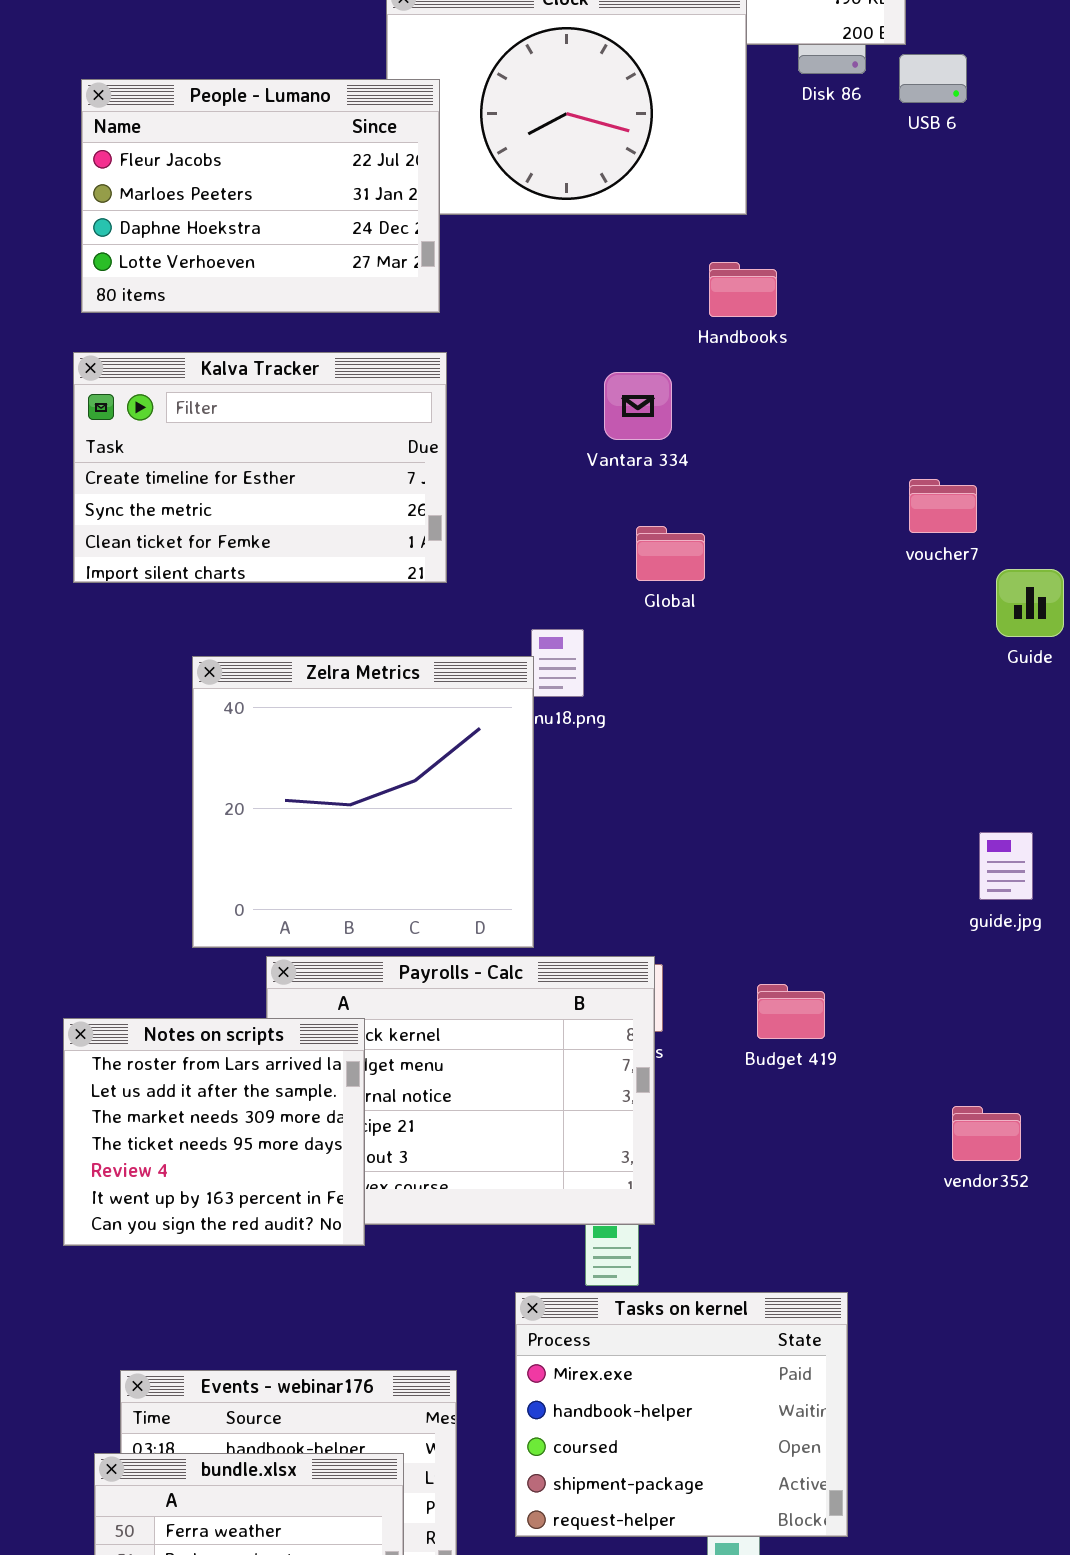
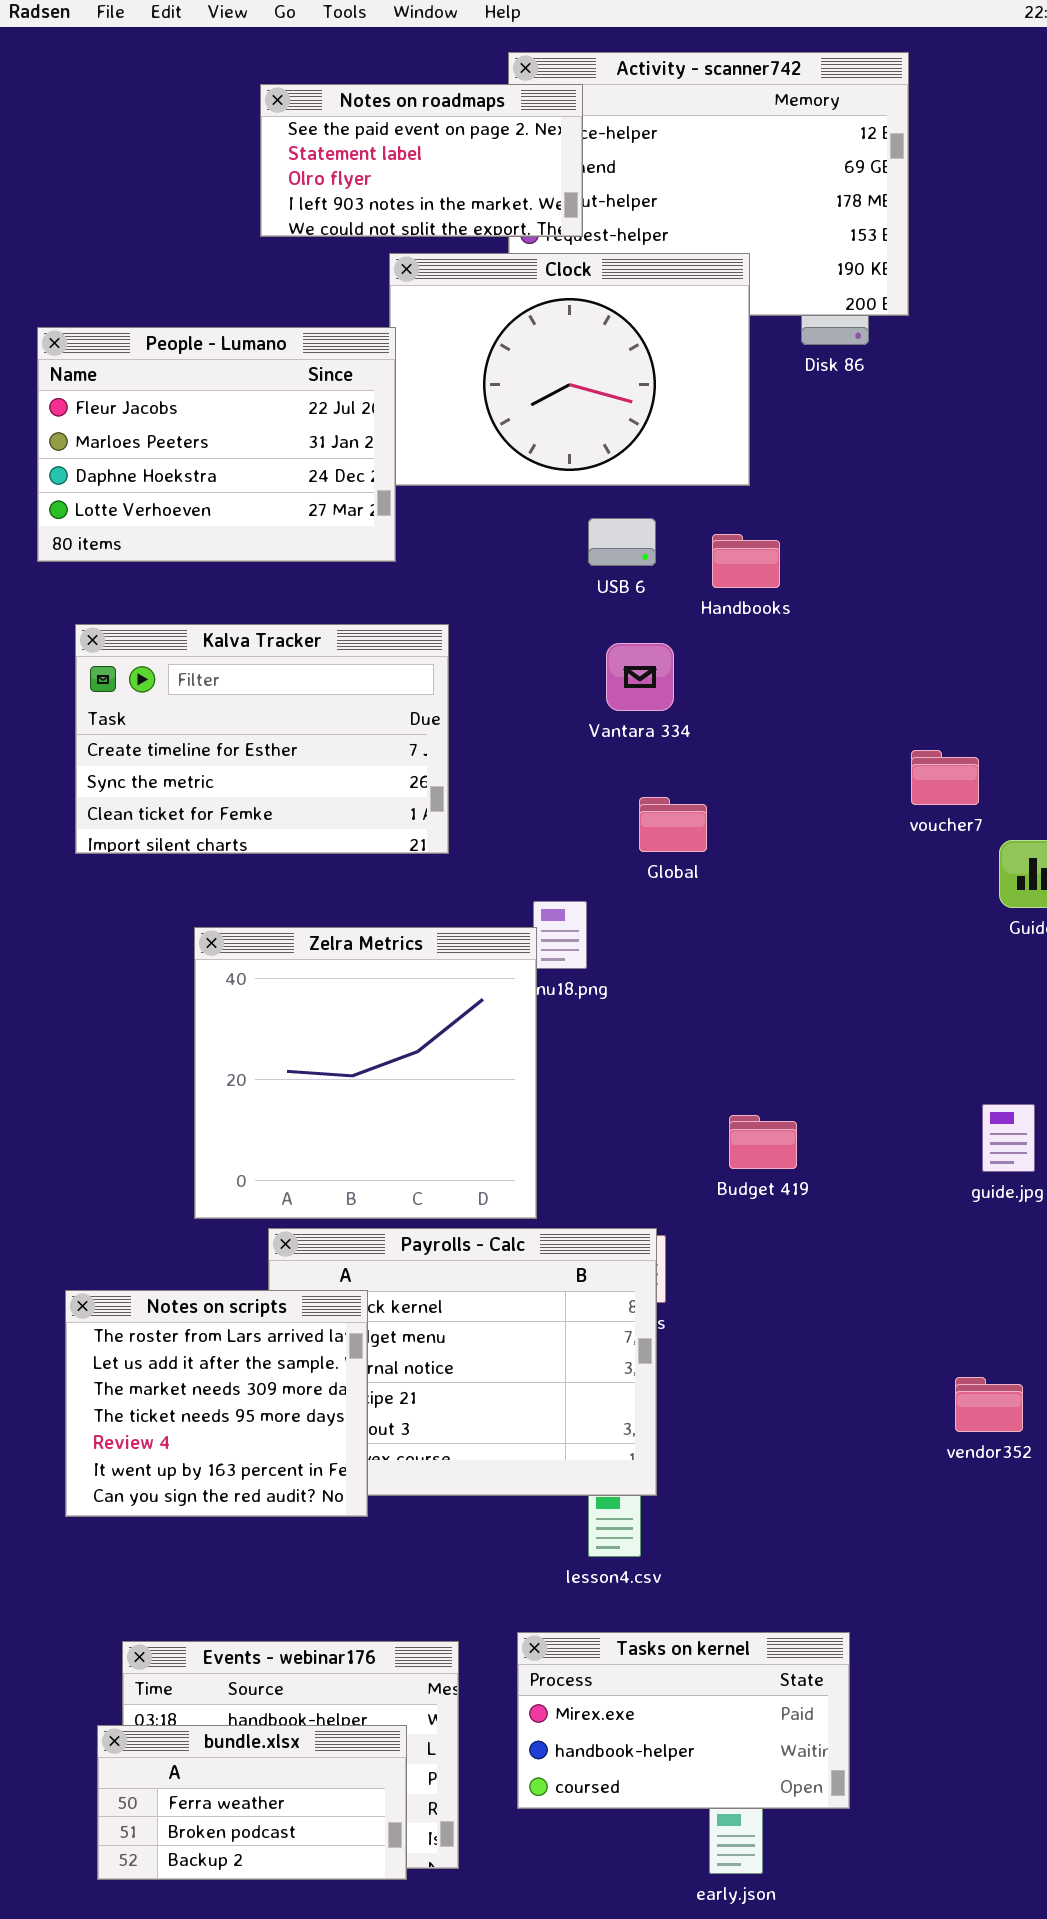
USB 6: [899,54,967,103] -> [588,518,656,566], moved
People - Lumano: [81,79,440,313] -> [37,327,396,562], moved
Budget 419: [757,984,825,1039] -> [729,1115,797,1169], moved
Tasks on kernel: [515,1292,848,1537] -> [517,1632,850,1809], resized

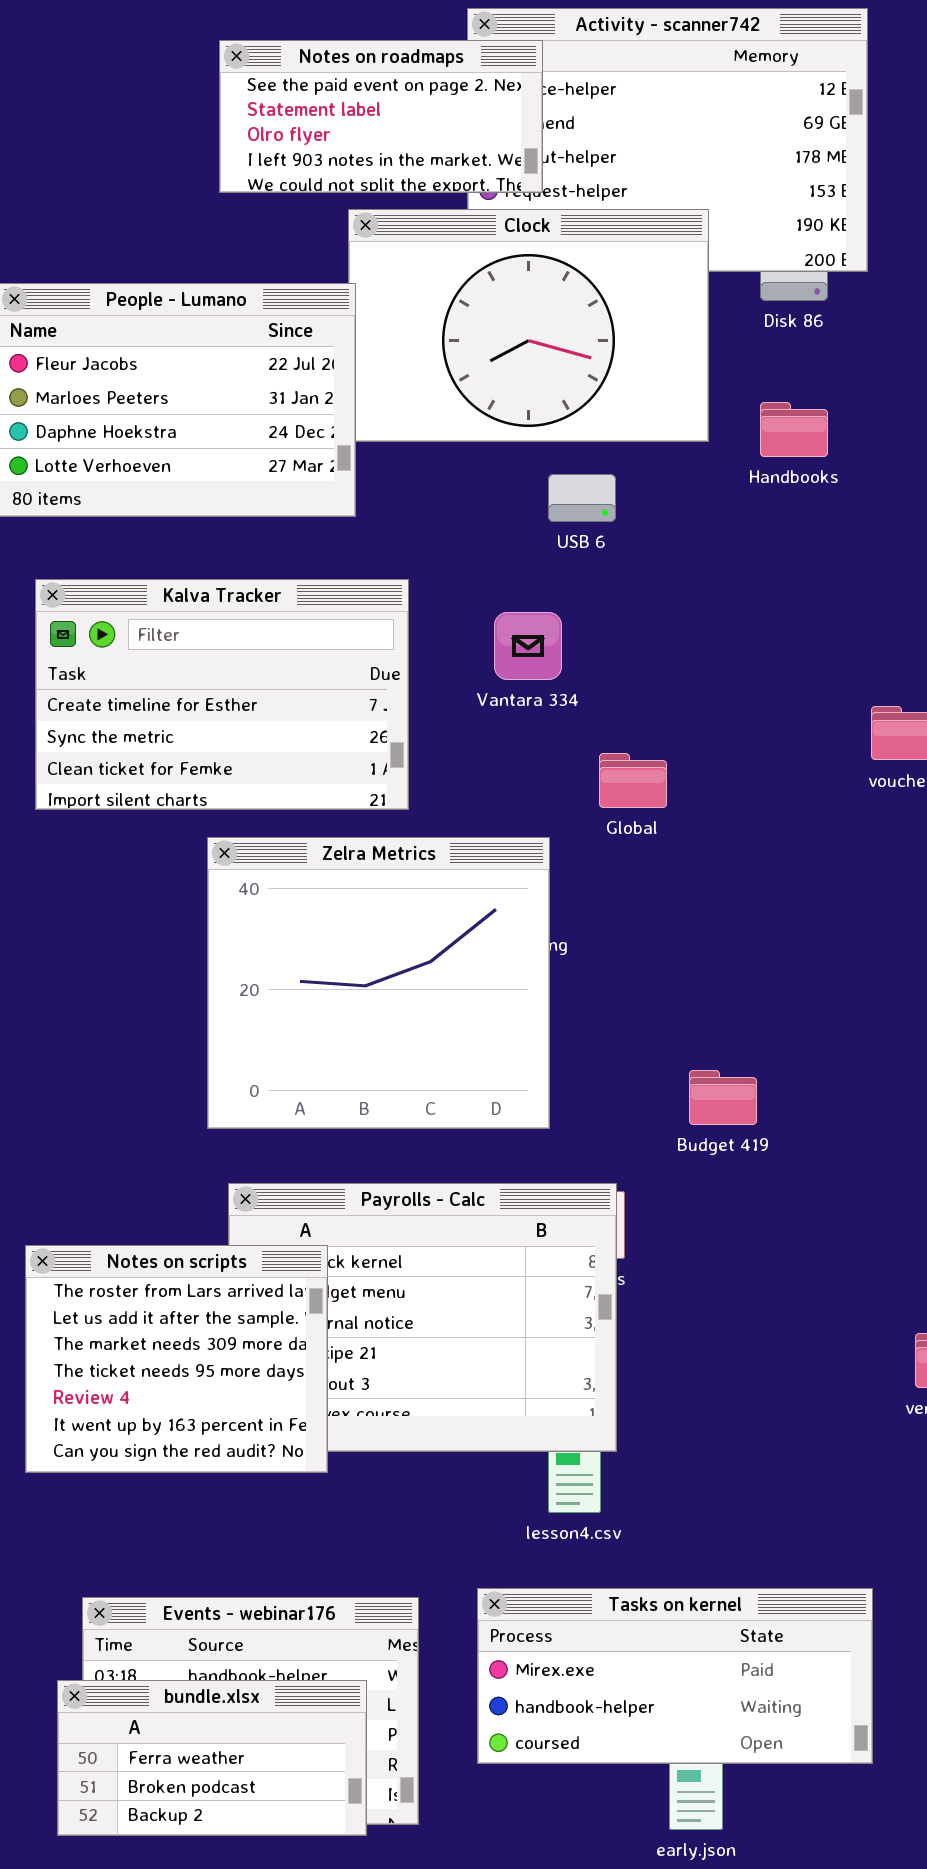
Handbooks: [712,534,780,588] -> [760,402,828,457], moved
Vantara 334: [606,643,674,711] -> [494,612,562,680], moved
Zelra Metrics: [194,927,537,1219] -> [207,837,550,1129], moved
Tasks on kernel: [517,1632,850,1809] -> [477,1588,873,1764], resized

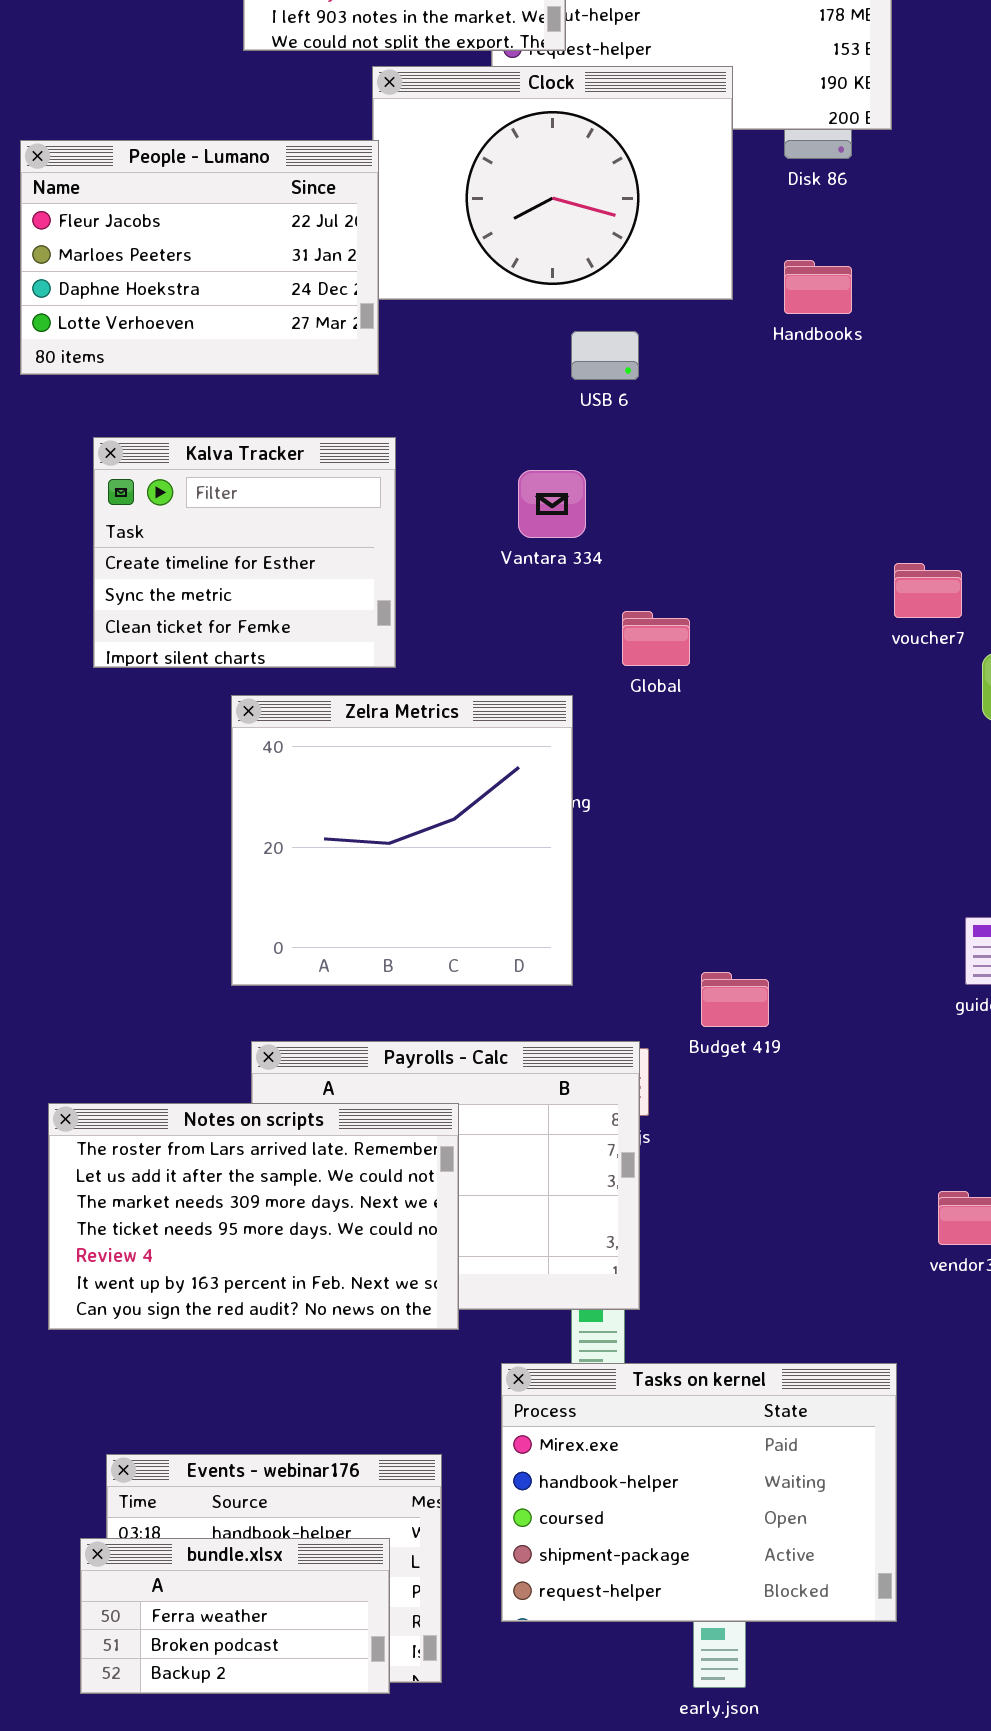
Kalva Tracker: [35,579,409,810] -> [93,437,396,668], moved, resized
Budget 419: [689,1070,757,1125] -> [701,972,769,1027], moved
Notes on scripts: [25,1245,328,1473] -> [48,1103,459,1330], resized
Tasks on kernel: [477,1588,873,1764] -> [501,1363,897,1622], resized

